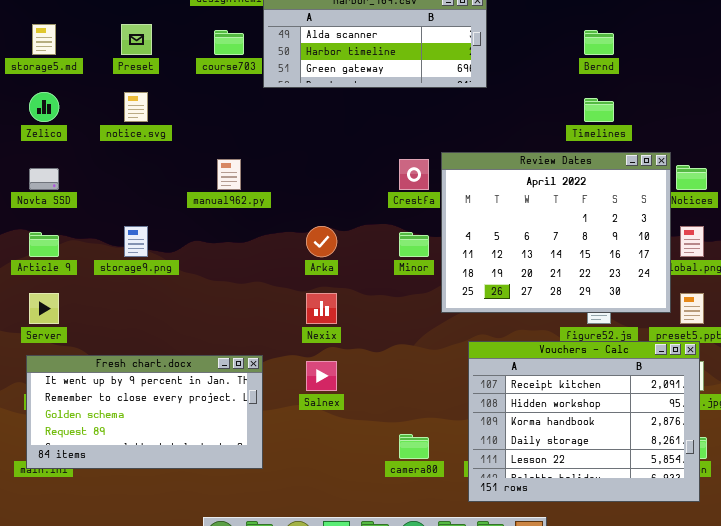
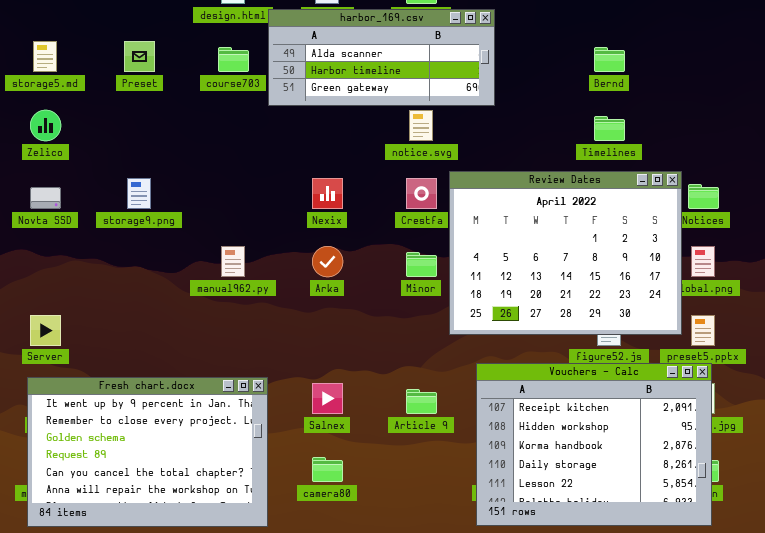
notice.svg: [124,92,148,122] -> [409,110,433,141], moved
manual962.py: [217,159,241,190] -> [221,246,245,277], moved
storage9.png: [124,226,148,257] -> [127,178,151,209], moved
Article 9: [29,232,59,257] -> [406,389,437,414], moved
Nexix: [306,293,337,324] -> [312,178,343,209], moved
Fresh chart.docx: [26,355,263,469] -> [27,377,268,527], resized
camera80: [399,434,429,459] -> [312,457,343,482], moved

